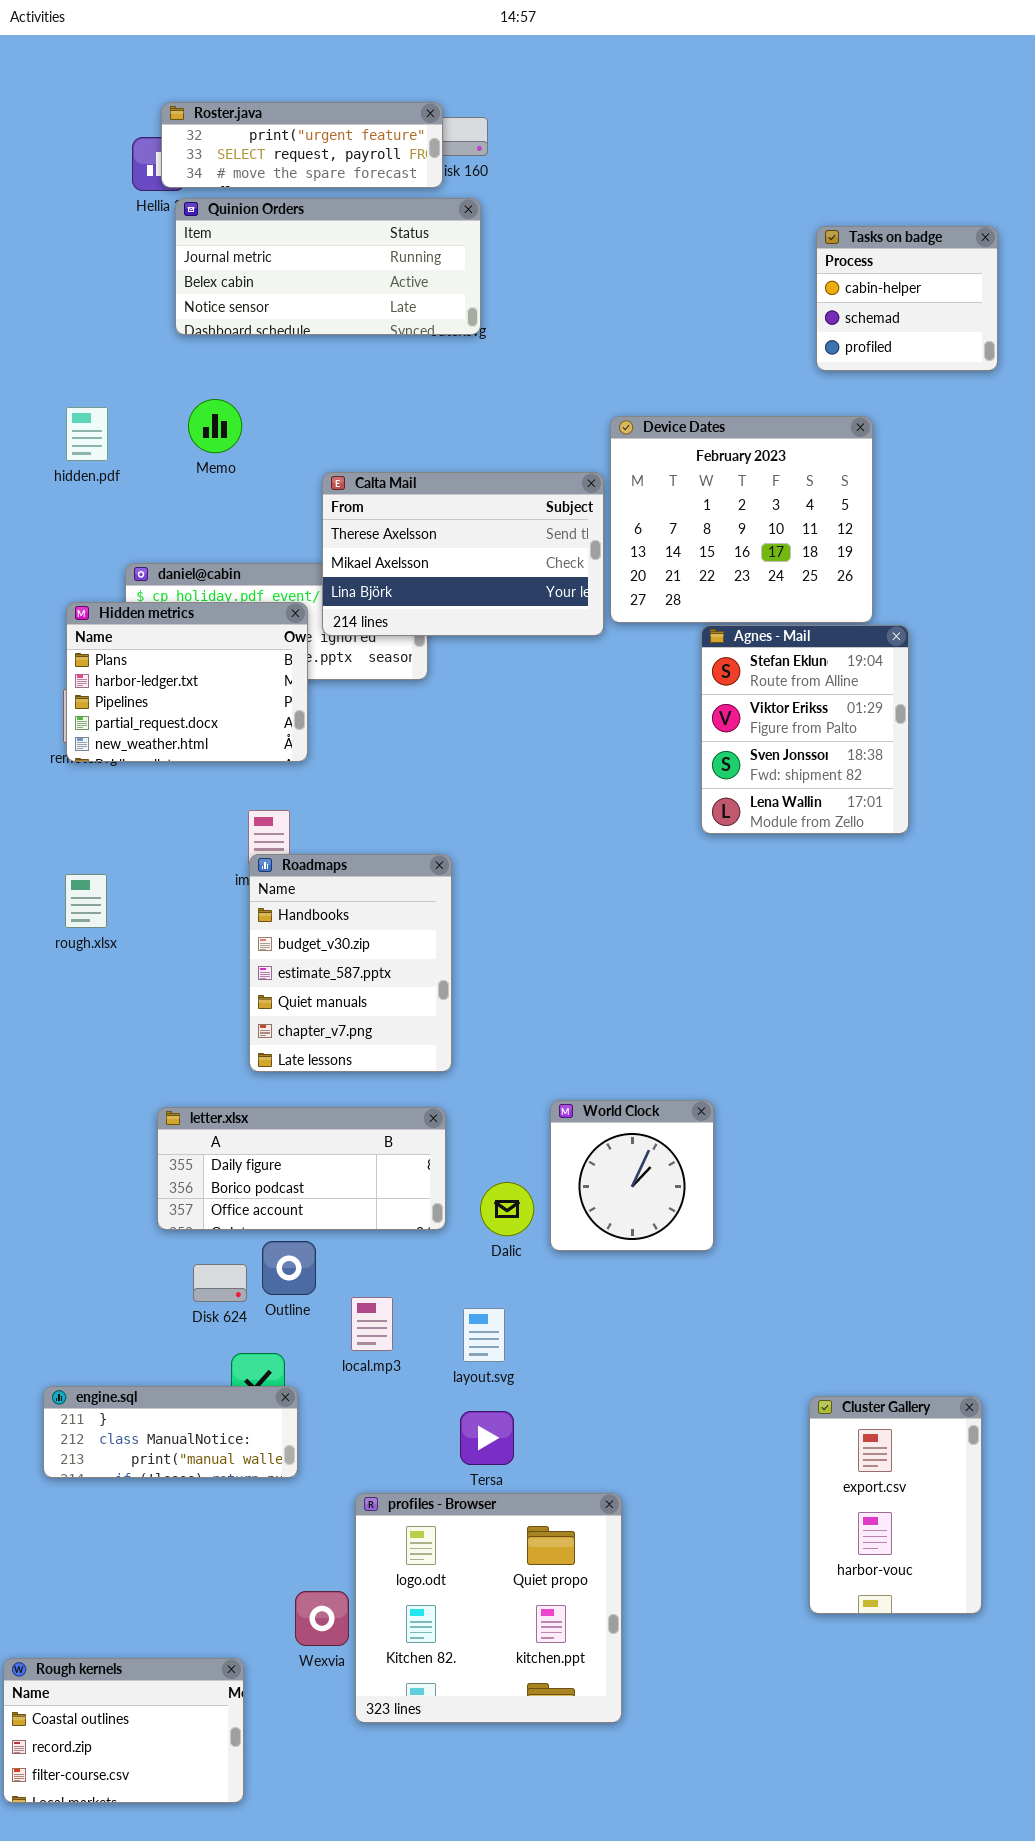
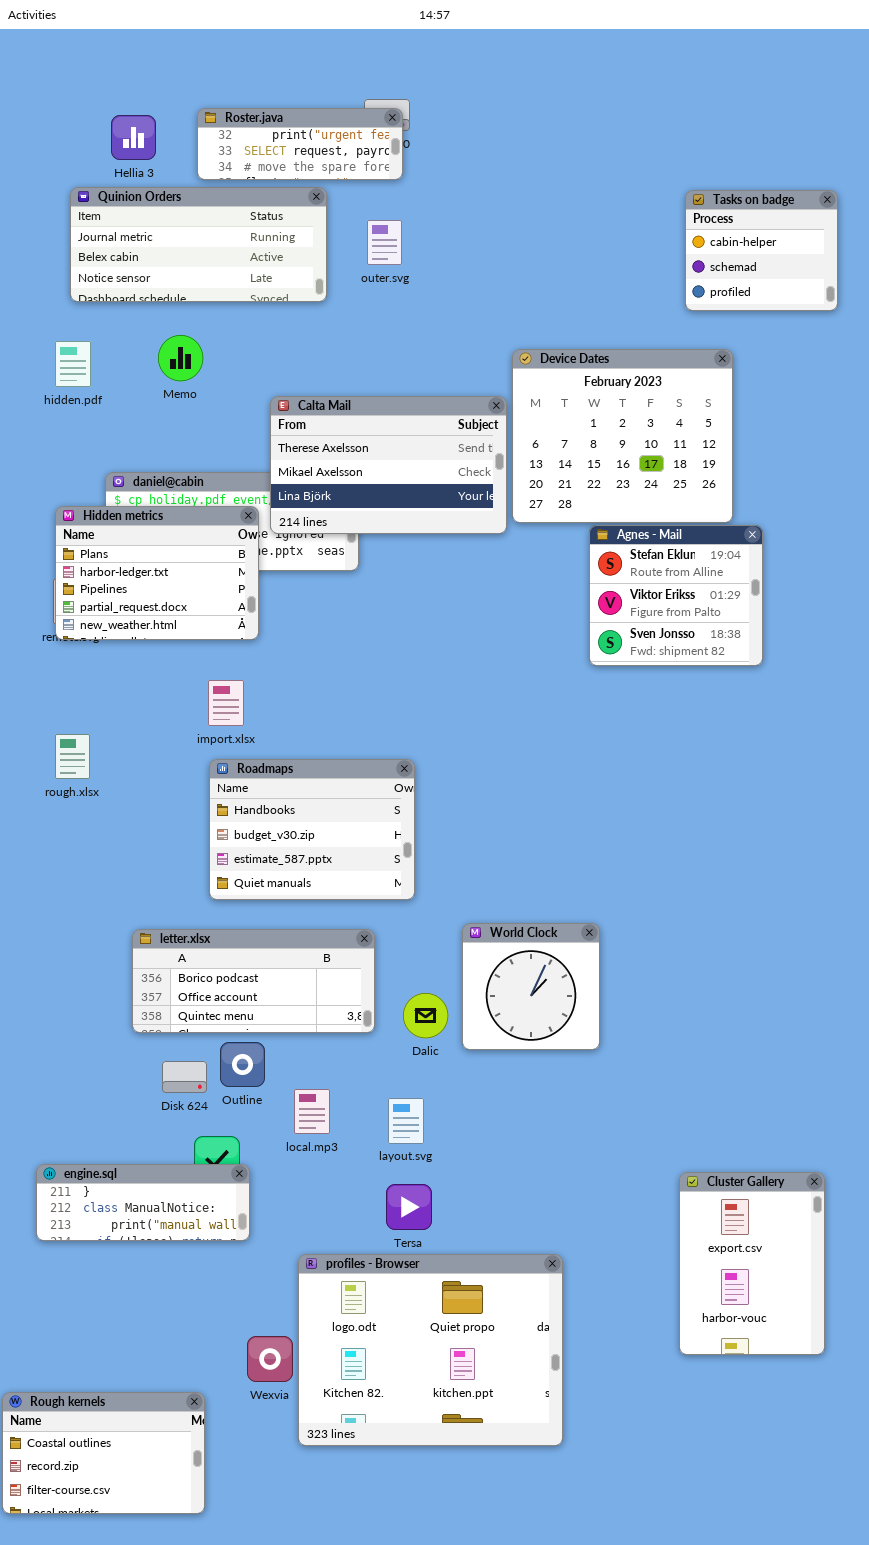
Roster.java: [161,102,443,188] -> [197,108,403,180], moved, resized
Quinion Orders: [175,198,481,335] -> [70,187,327,302], moved
Agnes - Mail: [701,625,909,834] -> [589,525,763,666], resized
Roadmaps: [249,854,452,1072] -> [209,759,415,900], resized
letter.xlsx: [157,1107,446,1230] -> [132,929,375,1033], scrolled down 1 row
profiles - Browser: [355,1493,622,1723] -> [298,1254,563,1446], resized

